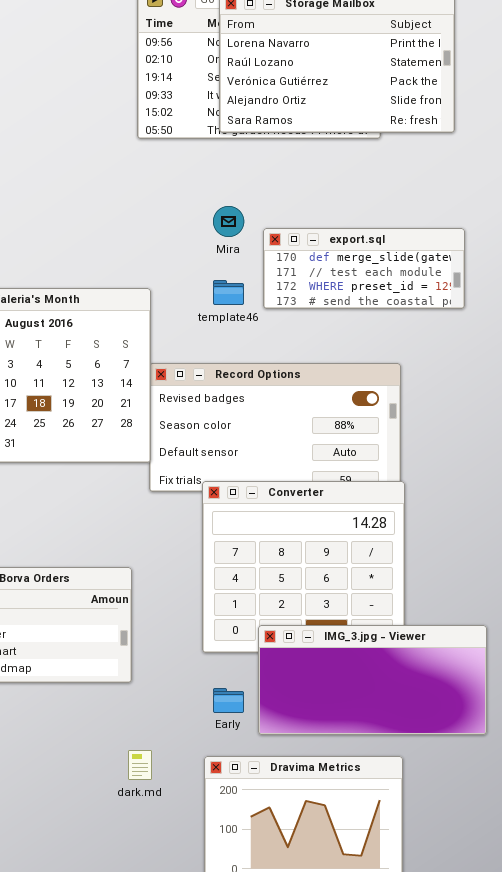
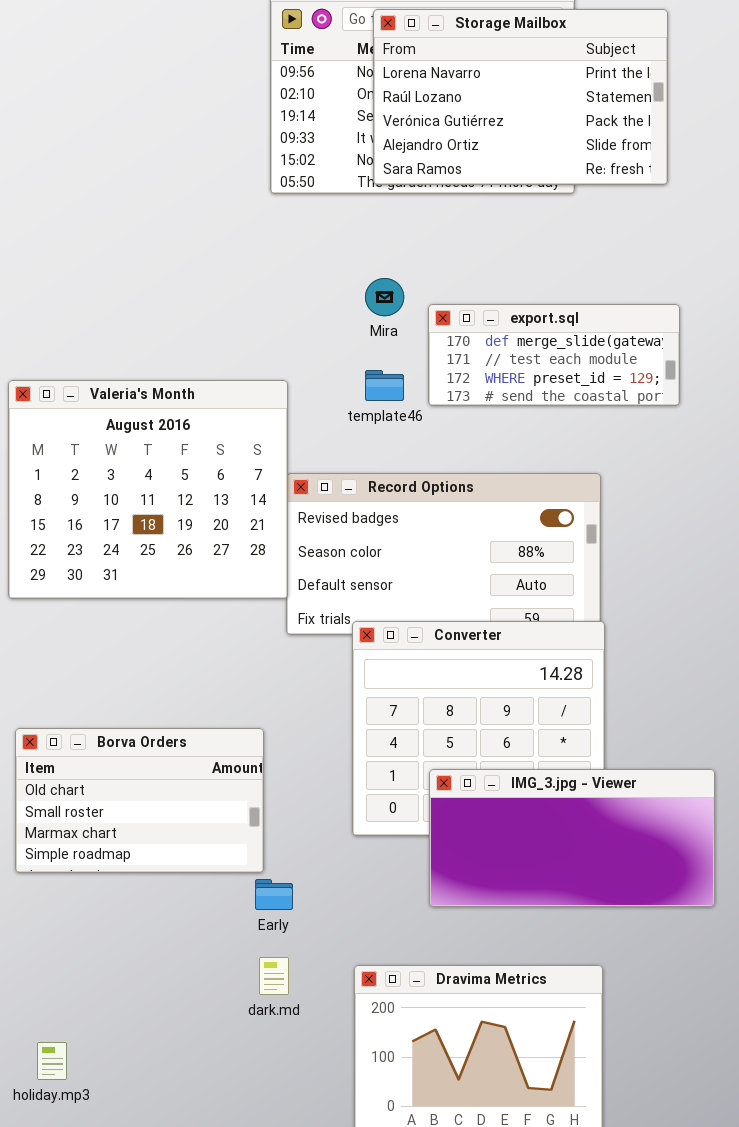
IMG_3.jpg - Viewer: [258,625,487,735] -> [429,769,715,907], moved
Early: [213,688,244,713] -> [255,879,293,910], moved

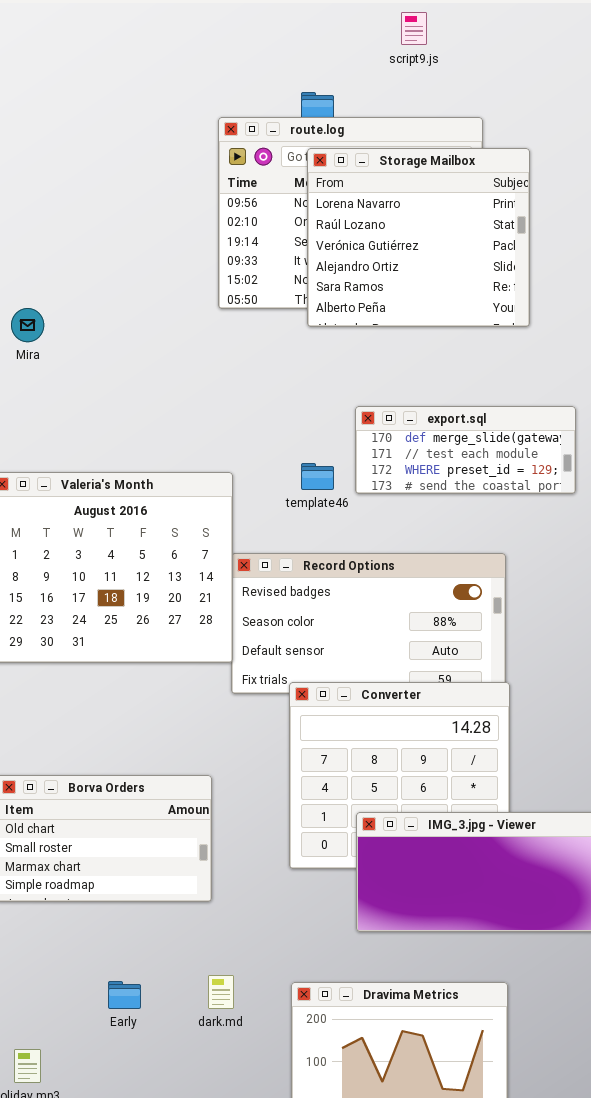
Storage Mailbox: [373,9,668,185] -> [307,148,530,327], resized
Mira: [365,278,404,316] -> [11,308,44,342], moved
Early: [255,879,293,910] -> [108,981,141,1009], moved

